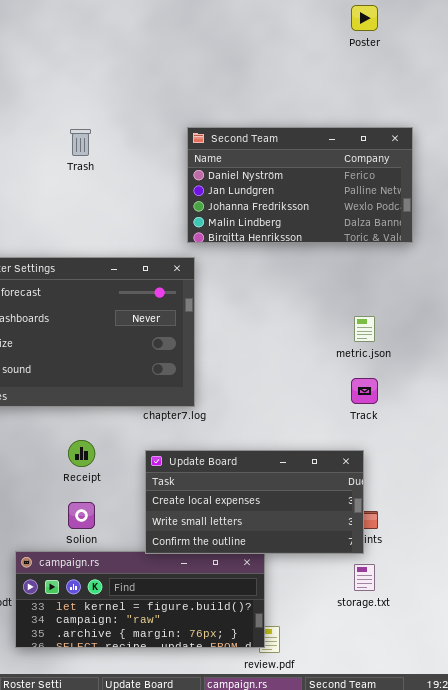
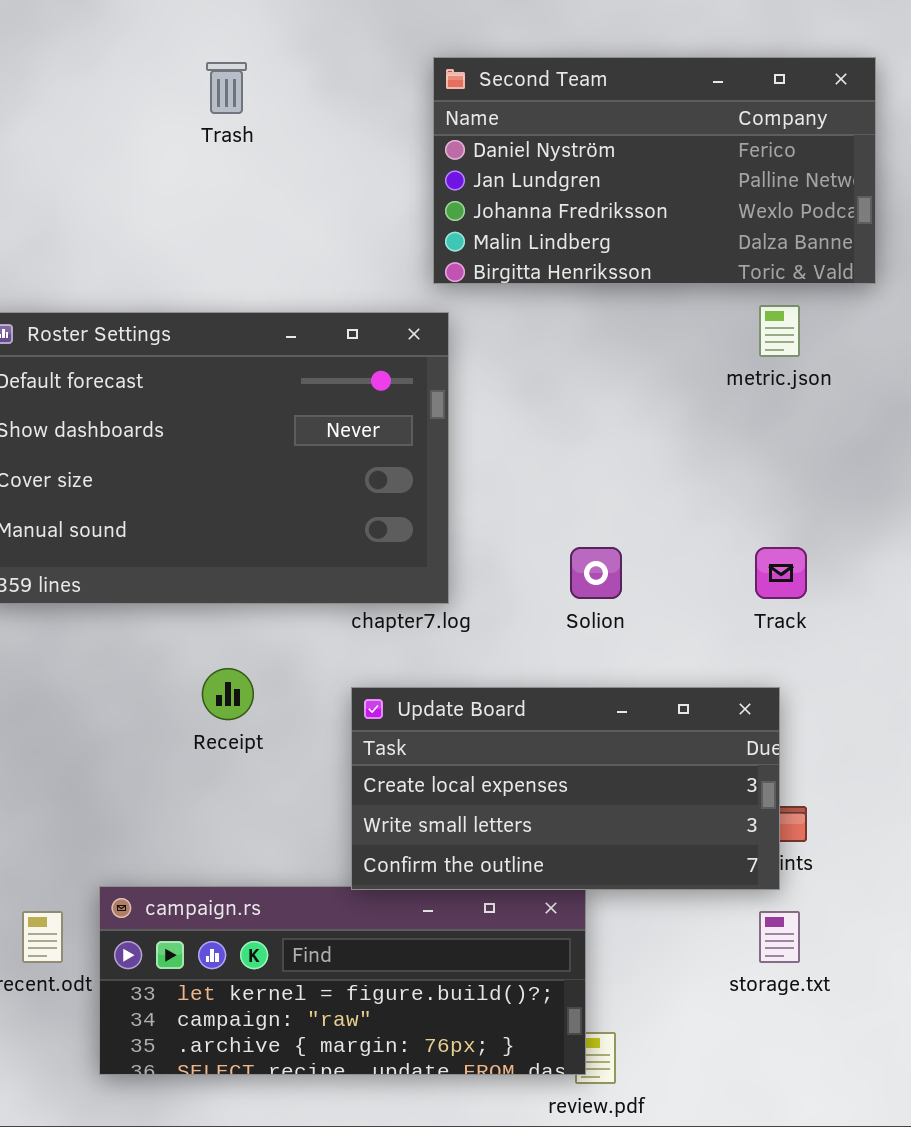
metric.json: [354,316,375,342] -> [759,305,800,357], moved
Solion: [68,502,95,529] -> [570,547,622,599], moved

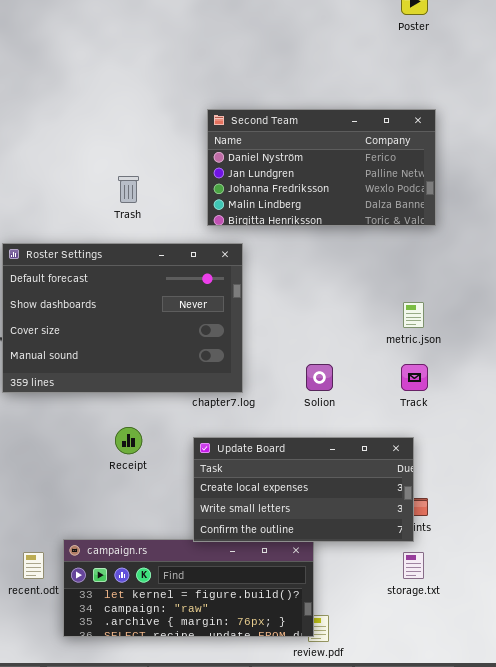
Second Team: [433,57,876,284] -> [207,109,436,226], moved
Trash: [206,62,247,114] -> [118,176,139,203], moved
metric.json: [759,305,800,357] -> [403,302,424,328], moved

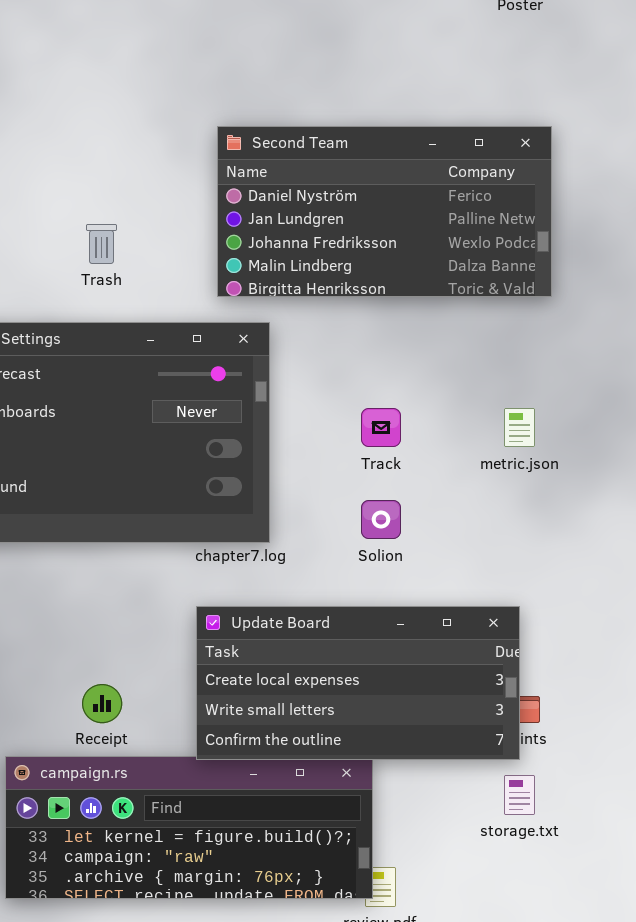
Track: [401,364,428,391] -> [361,408,401,447], moved
Receipt: [115,427,142,454] -> [82,684,122,723], moved

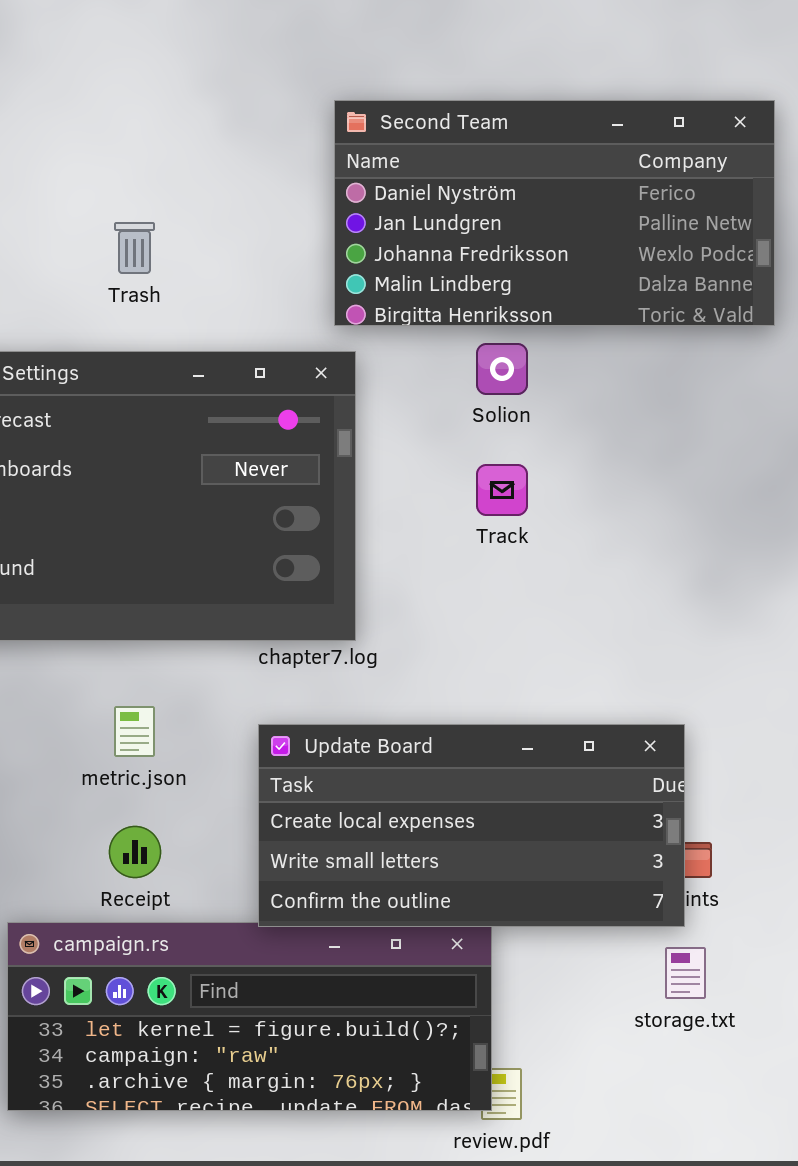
Second Team: [217,126,552,297] -> [334,100,775,326], moved
metric.json: [504,408,535,447] -> [114,706,155,757], moved
Solion: [361,500,401,539] -> [476,343,528,395], moved

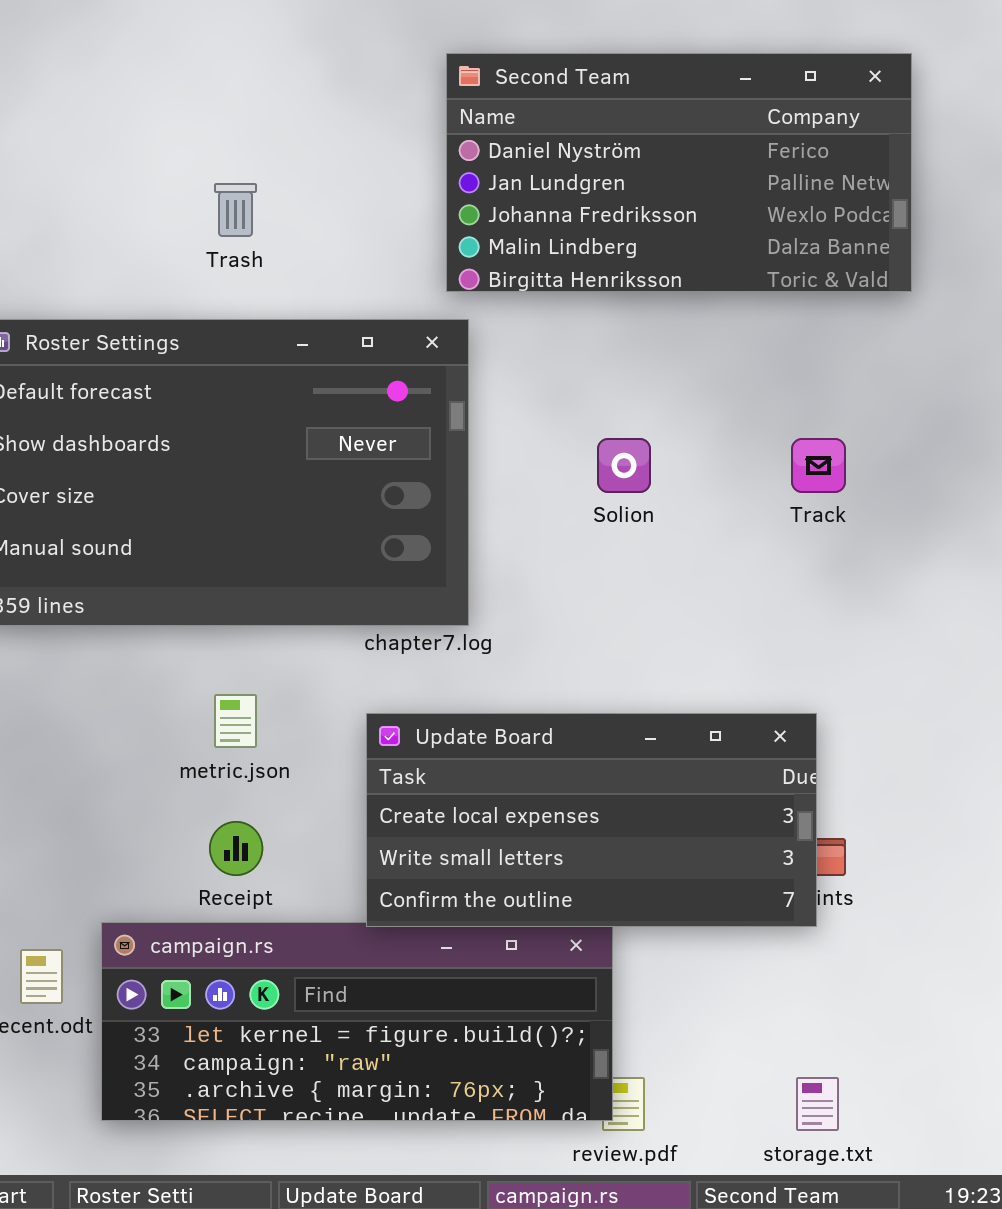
Solion: [476,343,528,395] -> [597,438,651,493], moved
Track: [476,464,528,516] -> [791,438,846,493], moved
storage.txt: [665,947,706,999] -> [796,1077,839,1131], moved

